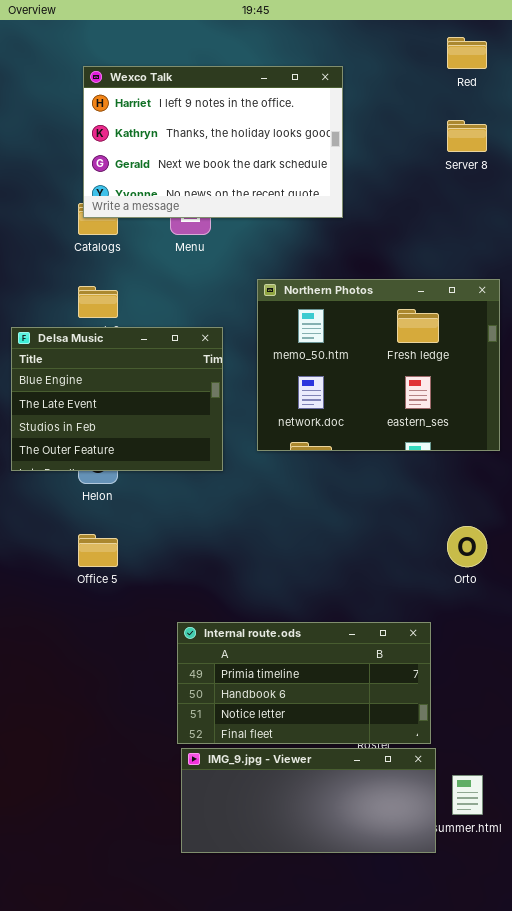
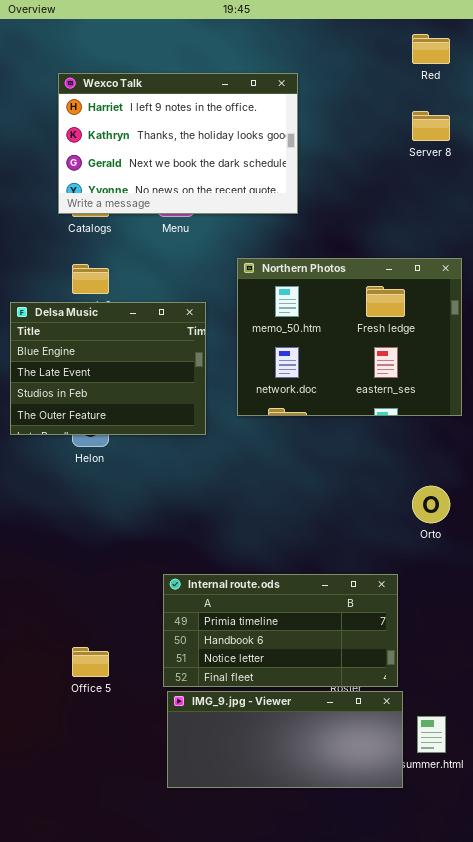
Wexco Talk: [83,66,343,218] -> [58,73,298,214], moved
Office 5: [78,534,118,567] -> [72,647,109,677], moved

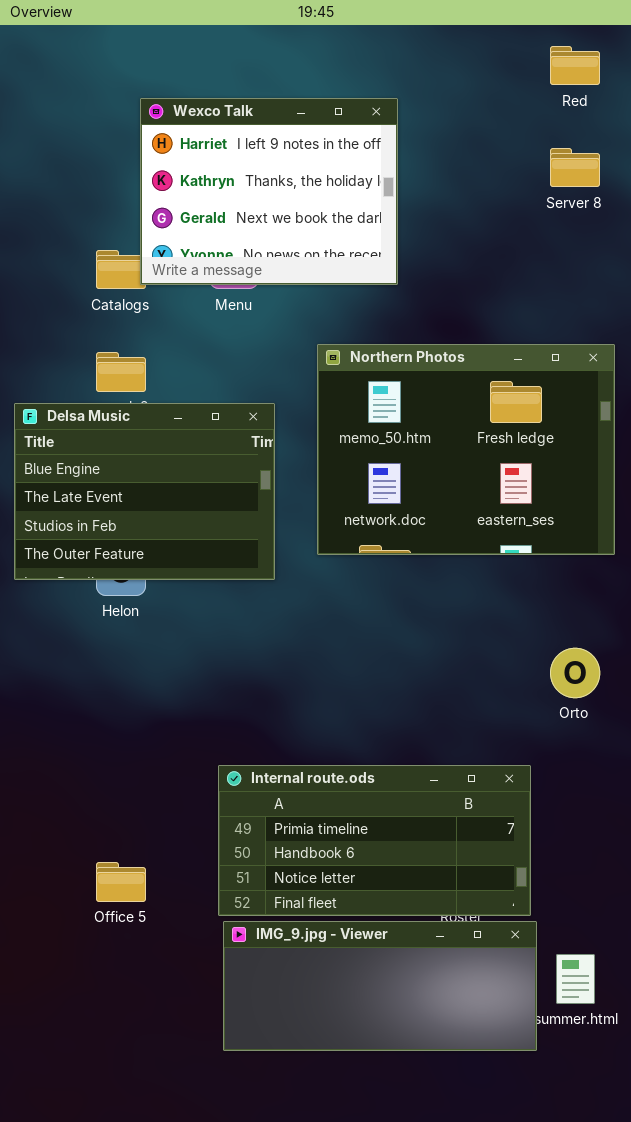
Wexco Talk: [58,73,298,214] -> [140,98,398,285], resized

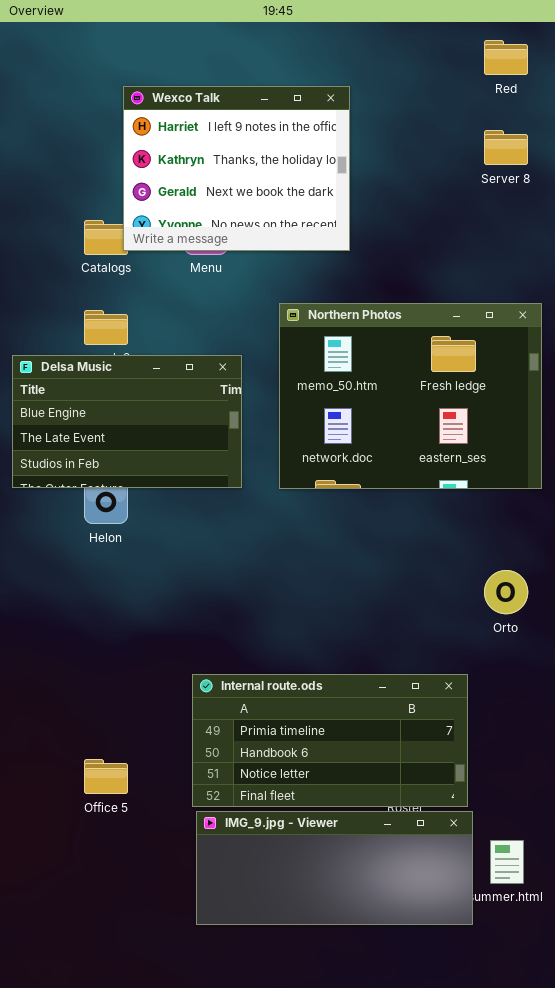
Delsa Music: [14,403,275,580] -> [12,355,242,488], resized

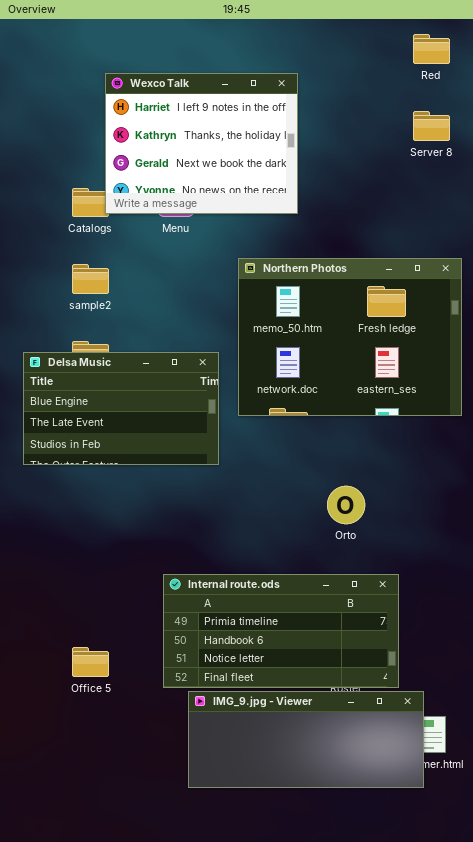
Delsa Music: [12,355,242,488] -> [23,352,219,465], moved
Orto: [484,570,528,614] -> [327,486,365,524], moved
IMG_9.jpg - Viewer: [196,811,473,925] -> [188,691,424,788], moved

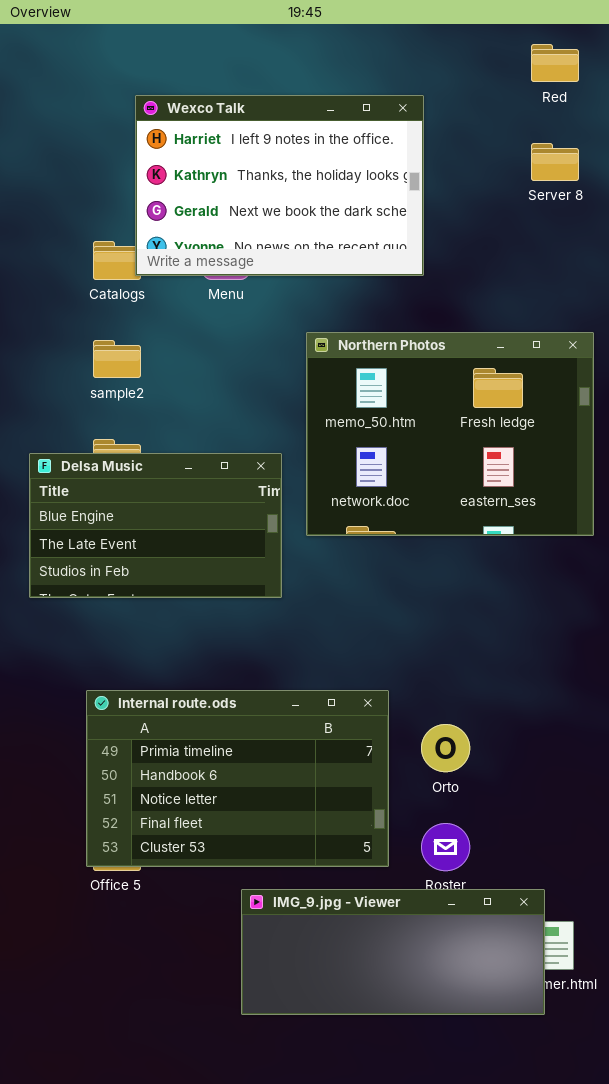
Wexco Talk: [105,73,298,214] -> [135,95,424,276], resized
Orto: [327,486,365,524] -> [421,724,470,772], moved
Internal route.ods: [163,574,399,688] -> [86,690,389,867], moved, resized

